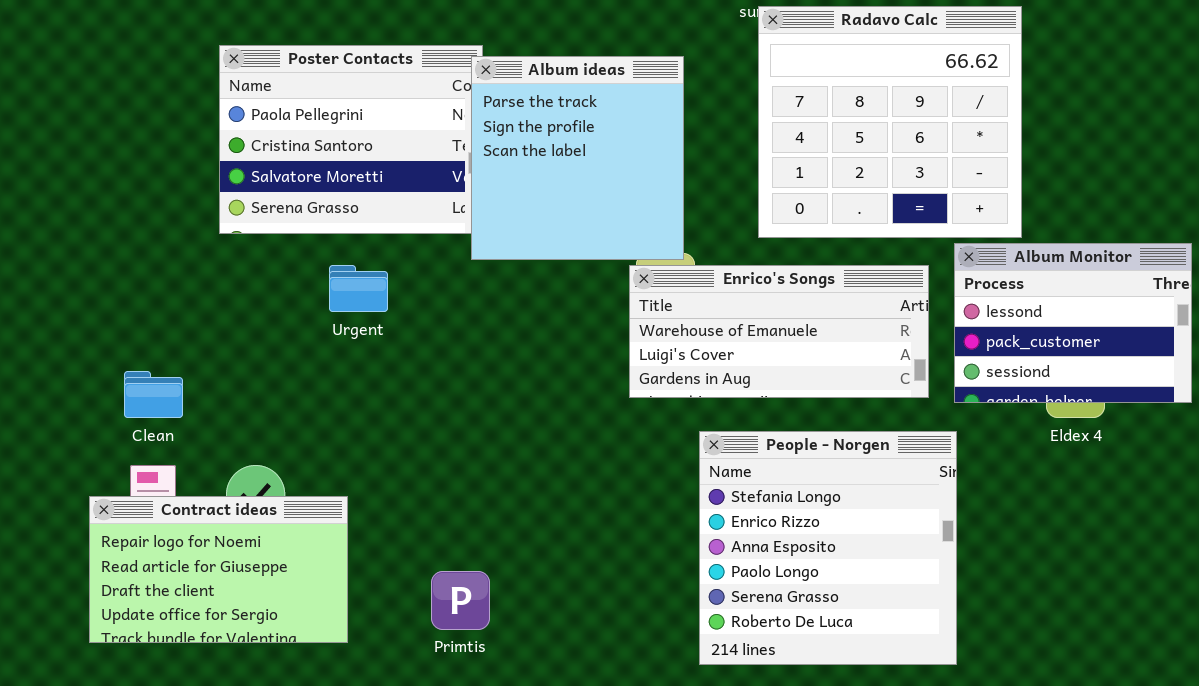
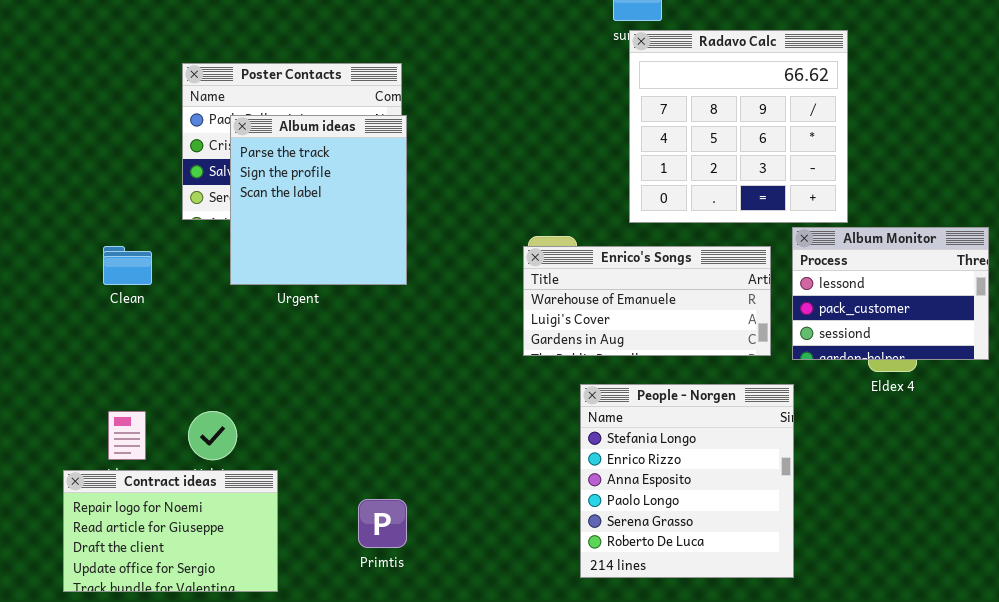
Album ideas: [471,56,684,260] -> [230,115,407,285], moved
Clean: [124,371,183,418] -> [103,246,152,285], moved
Contract ideas: [89,496,348,643] -> [63,470,278,592], moved

